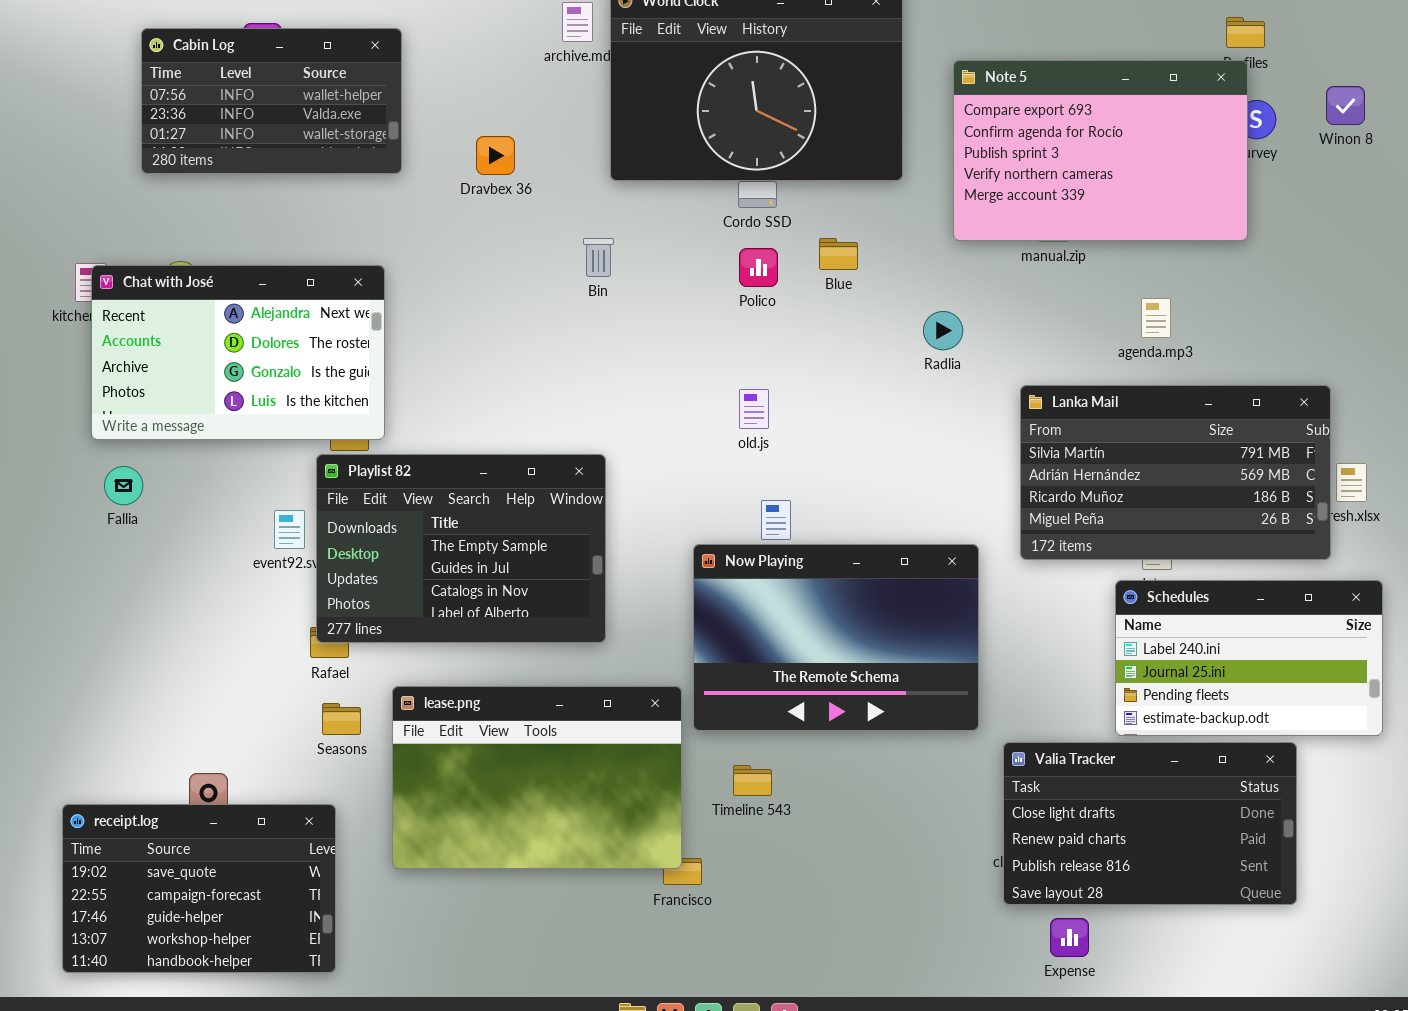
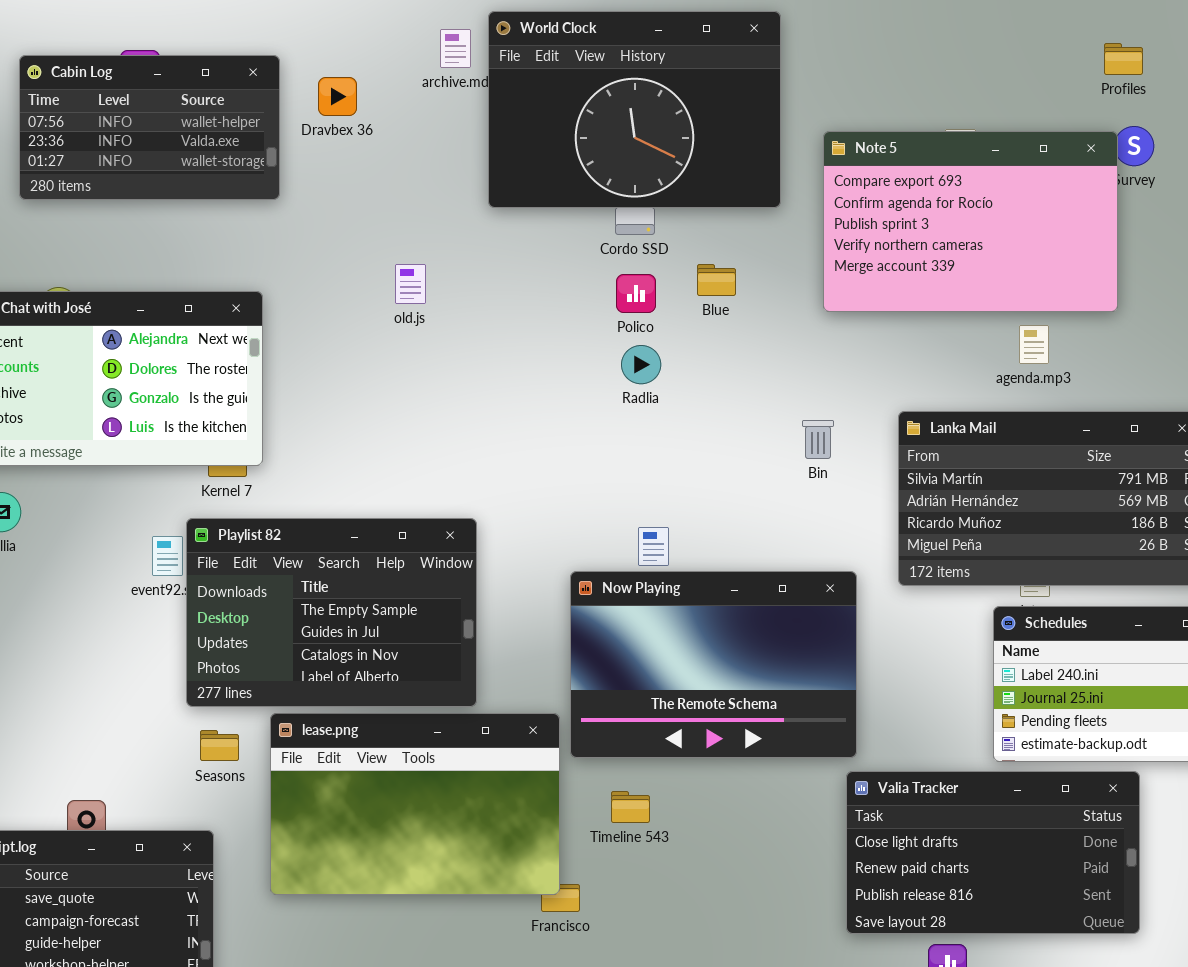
Note 5: [953,60,1248,241] -> [823,131,1118,312], moved
Dravbex 36: [476,136,515,175] -> [318,77,357,116], moved
Bin: [583,238,614,277] -> [802,420,834,459], moved
Radlia: [923,311,963,350] -> [621,345,661,384], moved
old.js: [739,389,769,429] -> [395,264,426,304], moved
Playlist 82: [316,454,606,643] -> [186,518,477,707], moved
Valia Tracker: [1003,742,1297,905] -> [846,771,1140,934], moved

